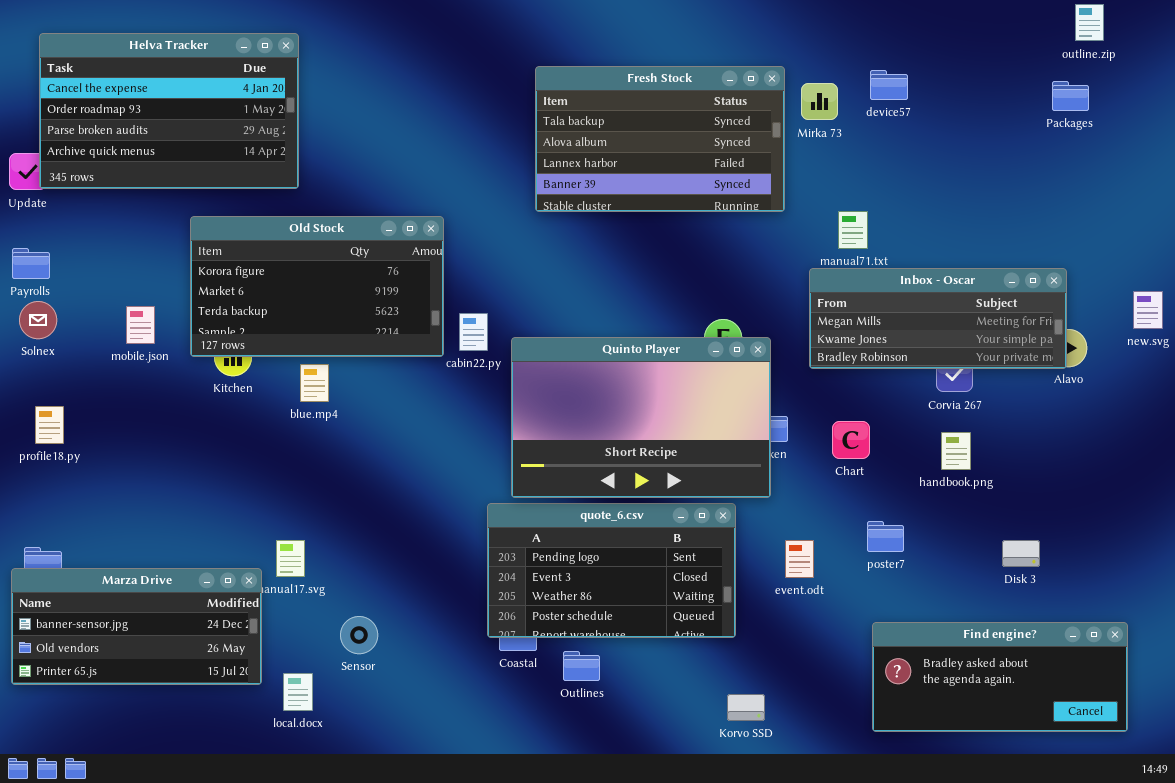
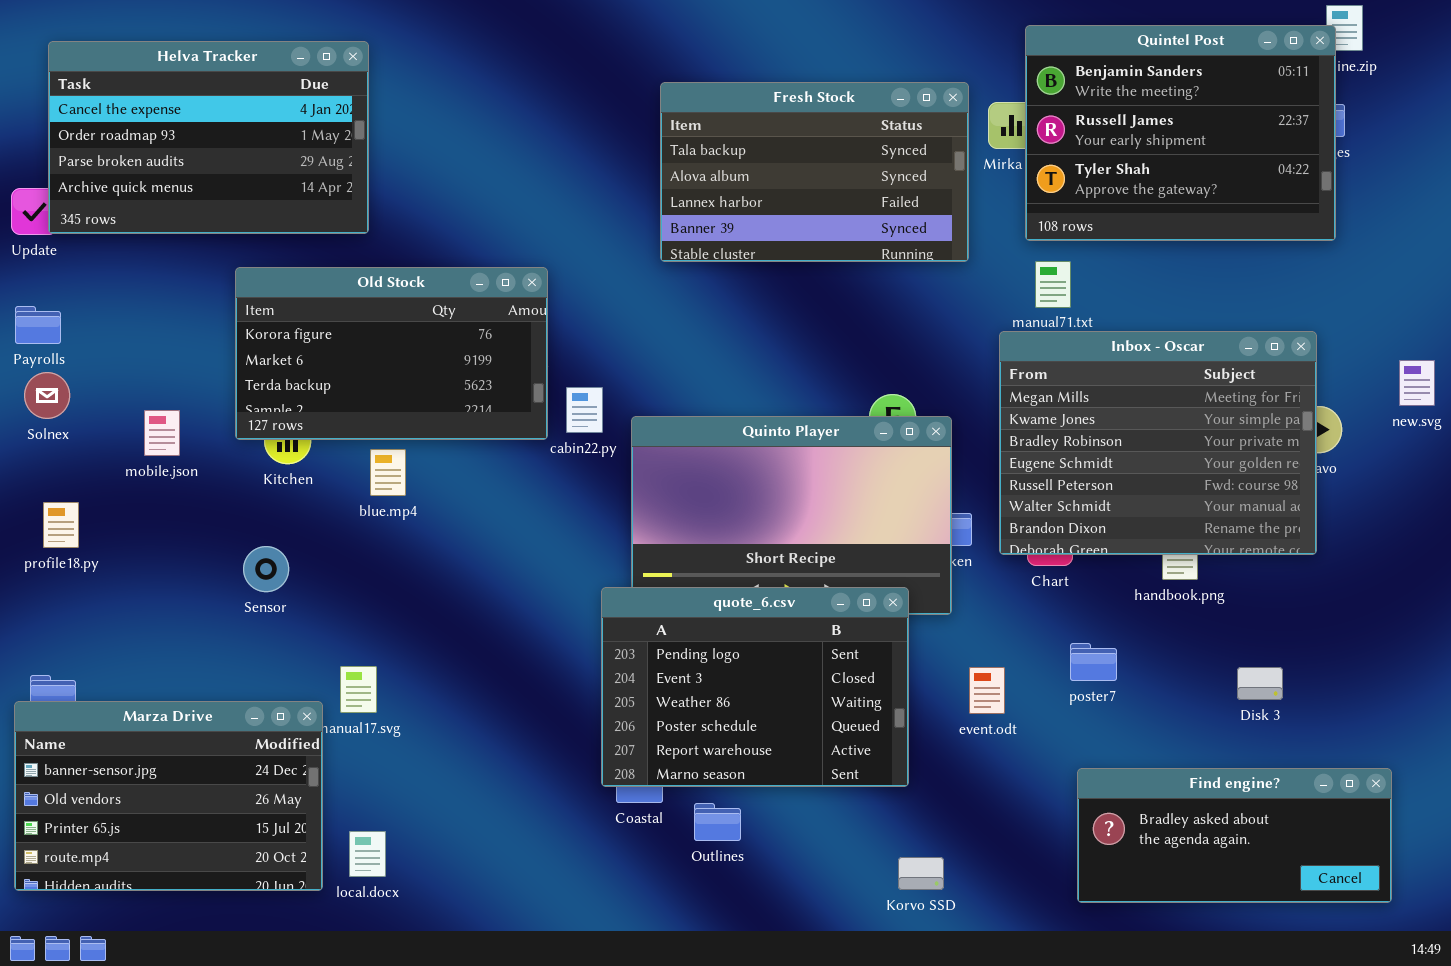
Quintel Post: none -> [1025,25,1336,241], opened
Inbox - Oscar: [809,268,1067,369] -> [999,331,1317,555], resized
mobile.json: [126,306,155,344] -> [144,410,180,456], moved
quote_6.csv: [487,503,736,638] -> [601,587,909,787], resized
Marza Drive: [11,568,262,685] -> [14,701,323,891], resized
Sensor: [340,616,378,654] -> [243,546,289,592], moved

